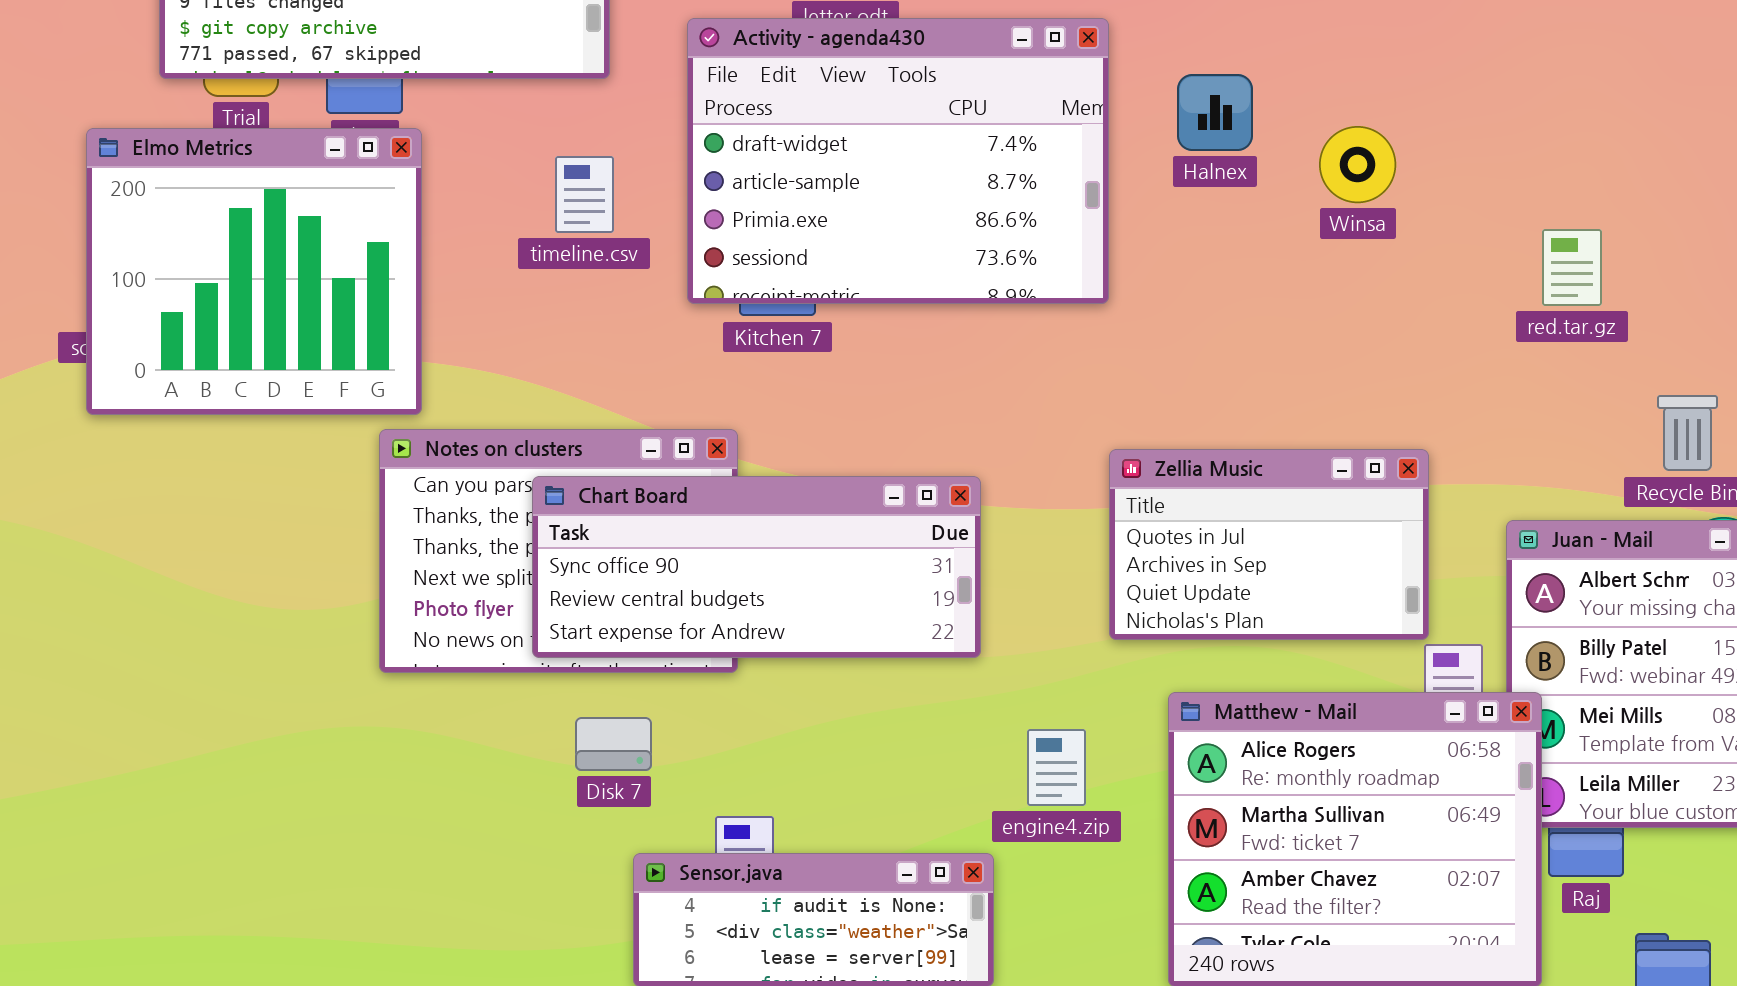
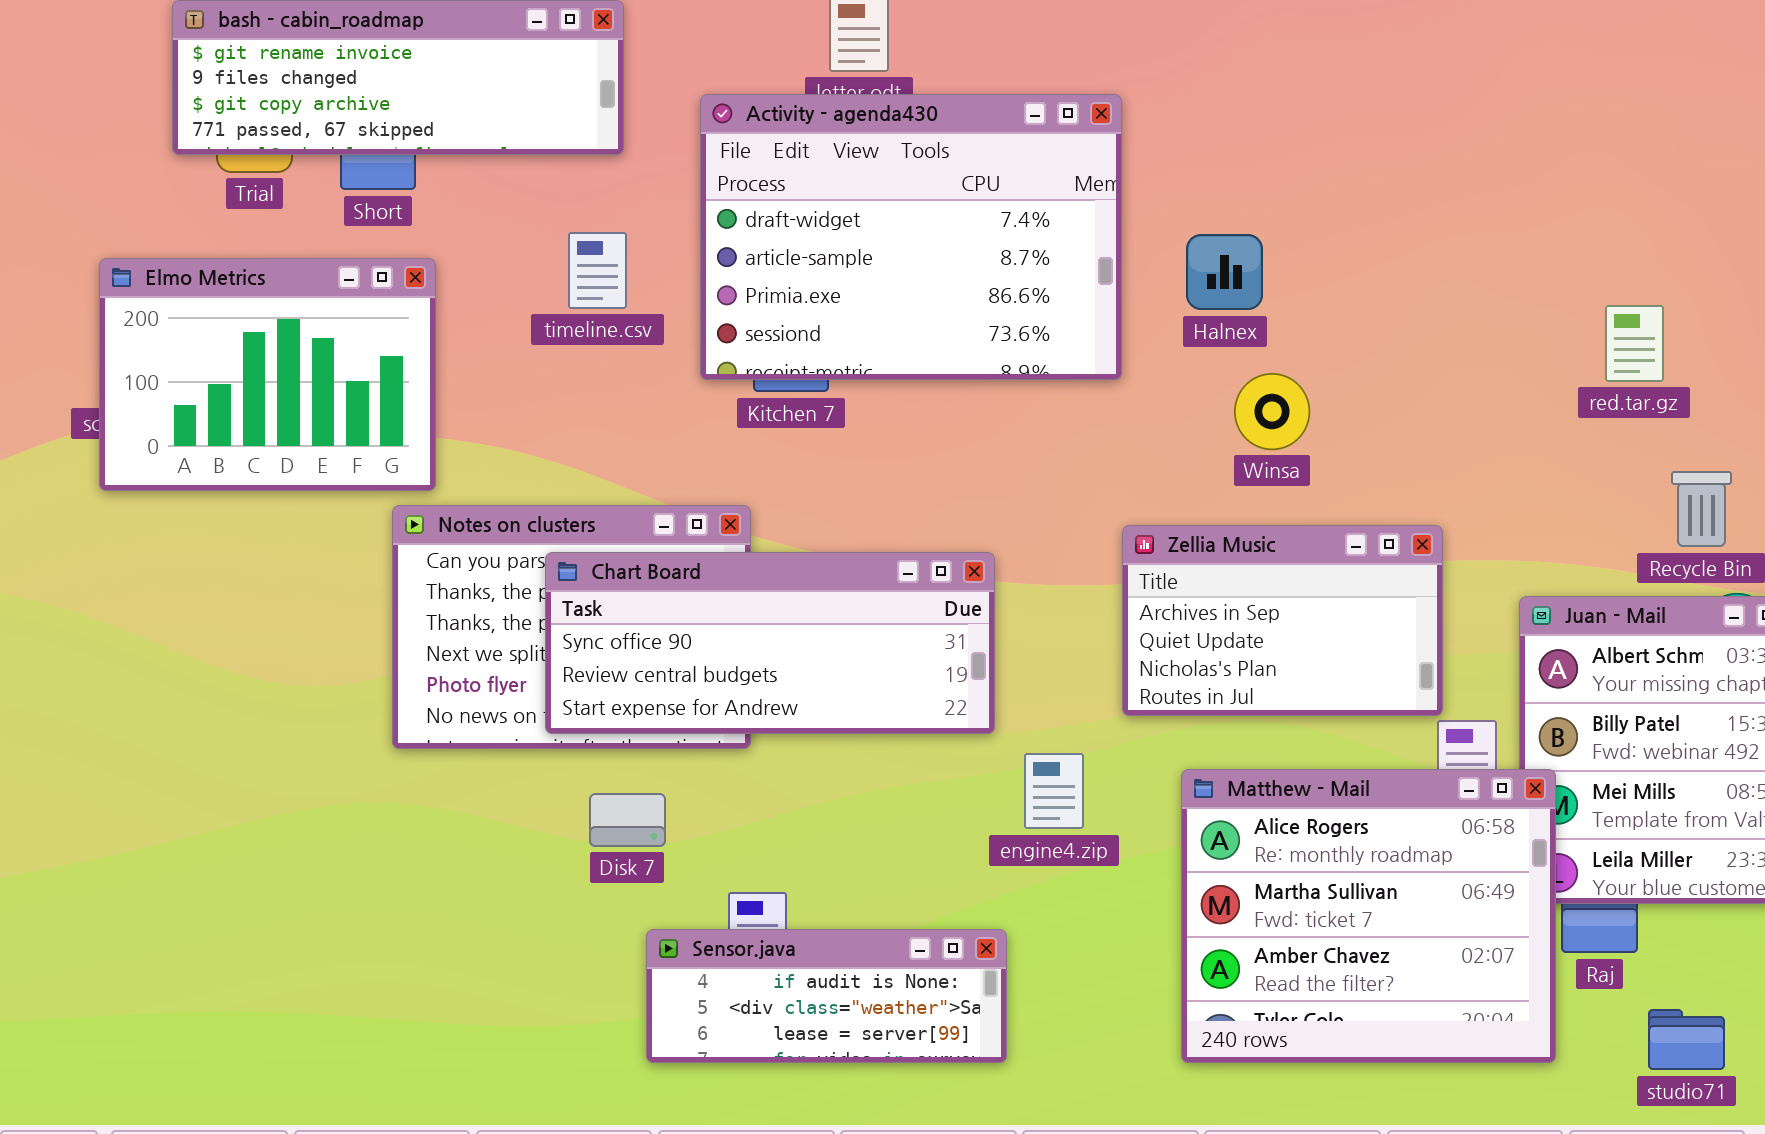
Halnex: [1177,74,1253,151] -> [1186,234,1263,310], moved
Winsa: [1319,126,1396,203] -> [1234,373,1310,450], moved
Elmo Metrics: [86,128,422,415] -> [99,258,436,491], resized
red.tar.gz: [1542,229,1602,306] -> [1605,305,1664,382], moved
Zellia Music: [1109,449,1429,640] -> [1122,525,1443,716], scrolled down 1 row
engine4.zip: [1027,729,1086,806] -> [1024,753,1084,829], moved

